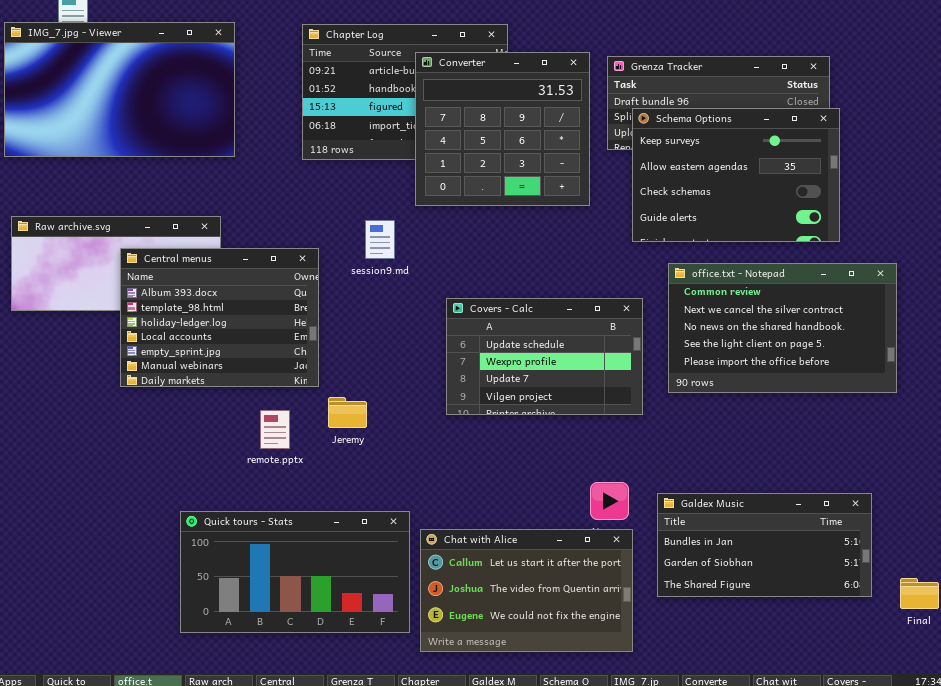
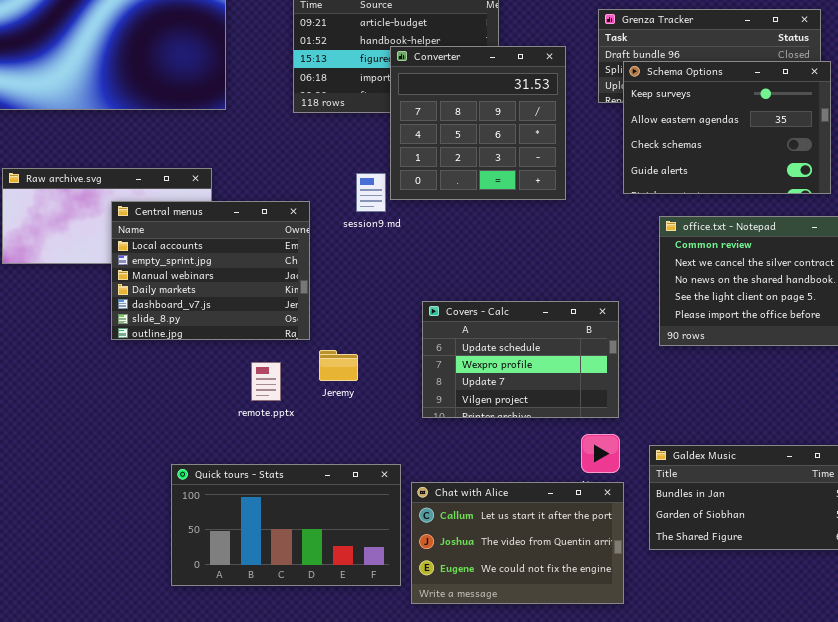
Converter: [415,52,590,206] -> [390,46,566,200], moved
Central menus: [120,248,319,387] -> [111,201,310,340], scrolled down 3 rows
Covers - Calc: [446,298,643,415] -> [422,301,619,418], moved

